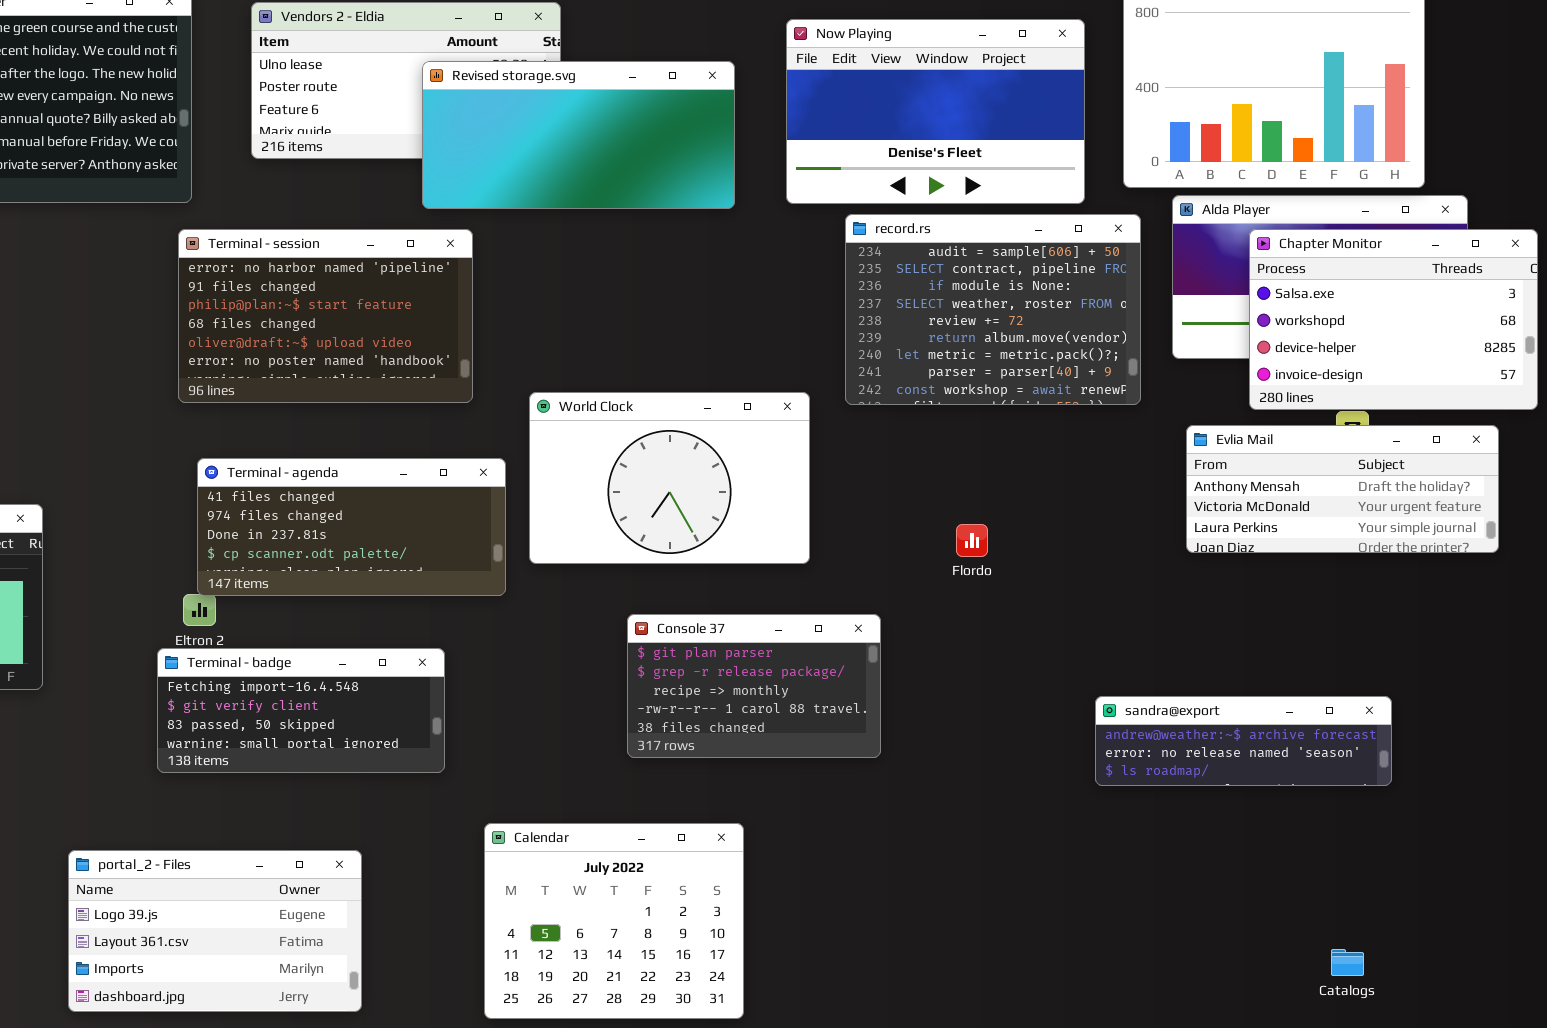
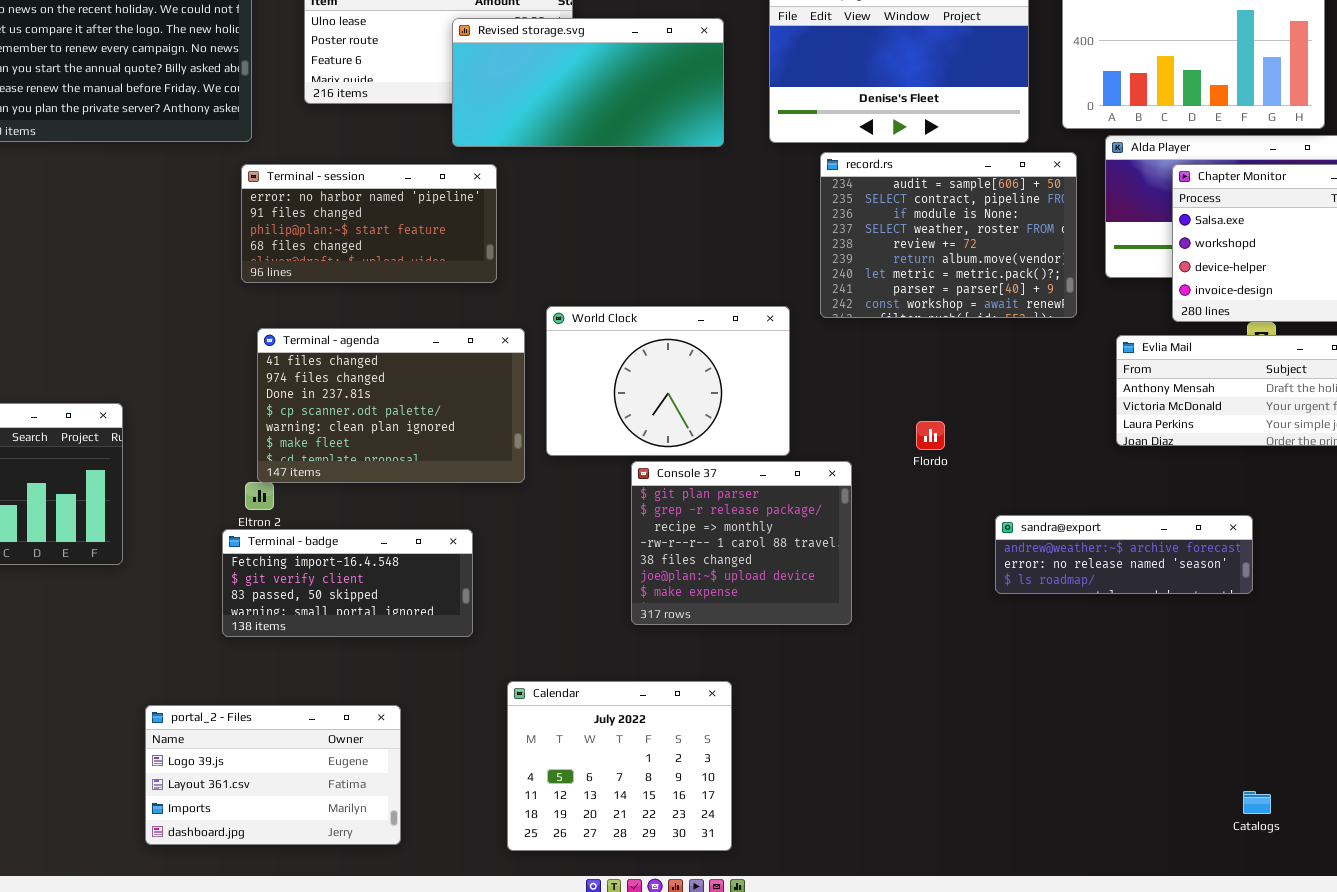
Terminal - session: [178,229,473,403] -> [241,164,497,283], resized
Terminal - agenda: [197,458,506,596] -> [257,328,525,483], resized
Console 37: [627,614,881,758] -> [631,461,852,625], resized
sandra@export: [1095,696,1392,786] -> [995,515,1253,594], moved

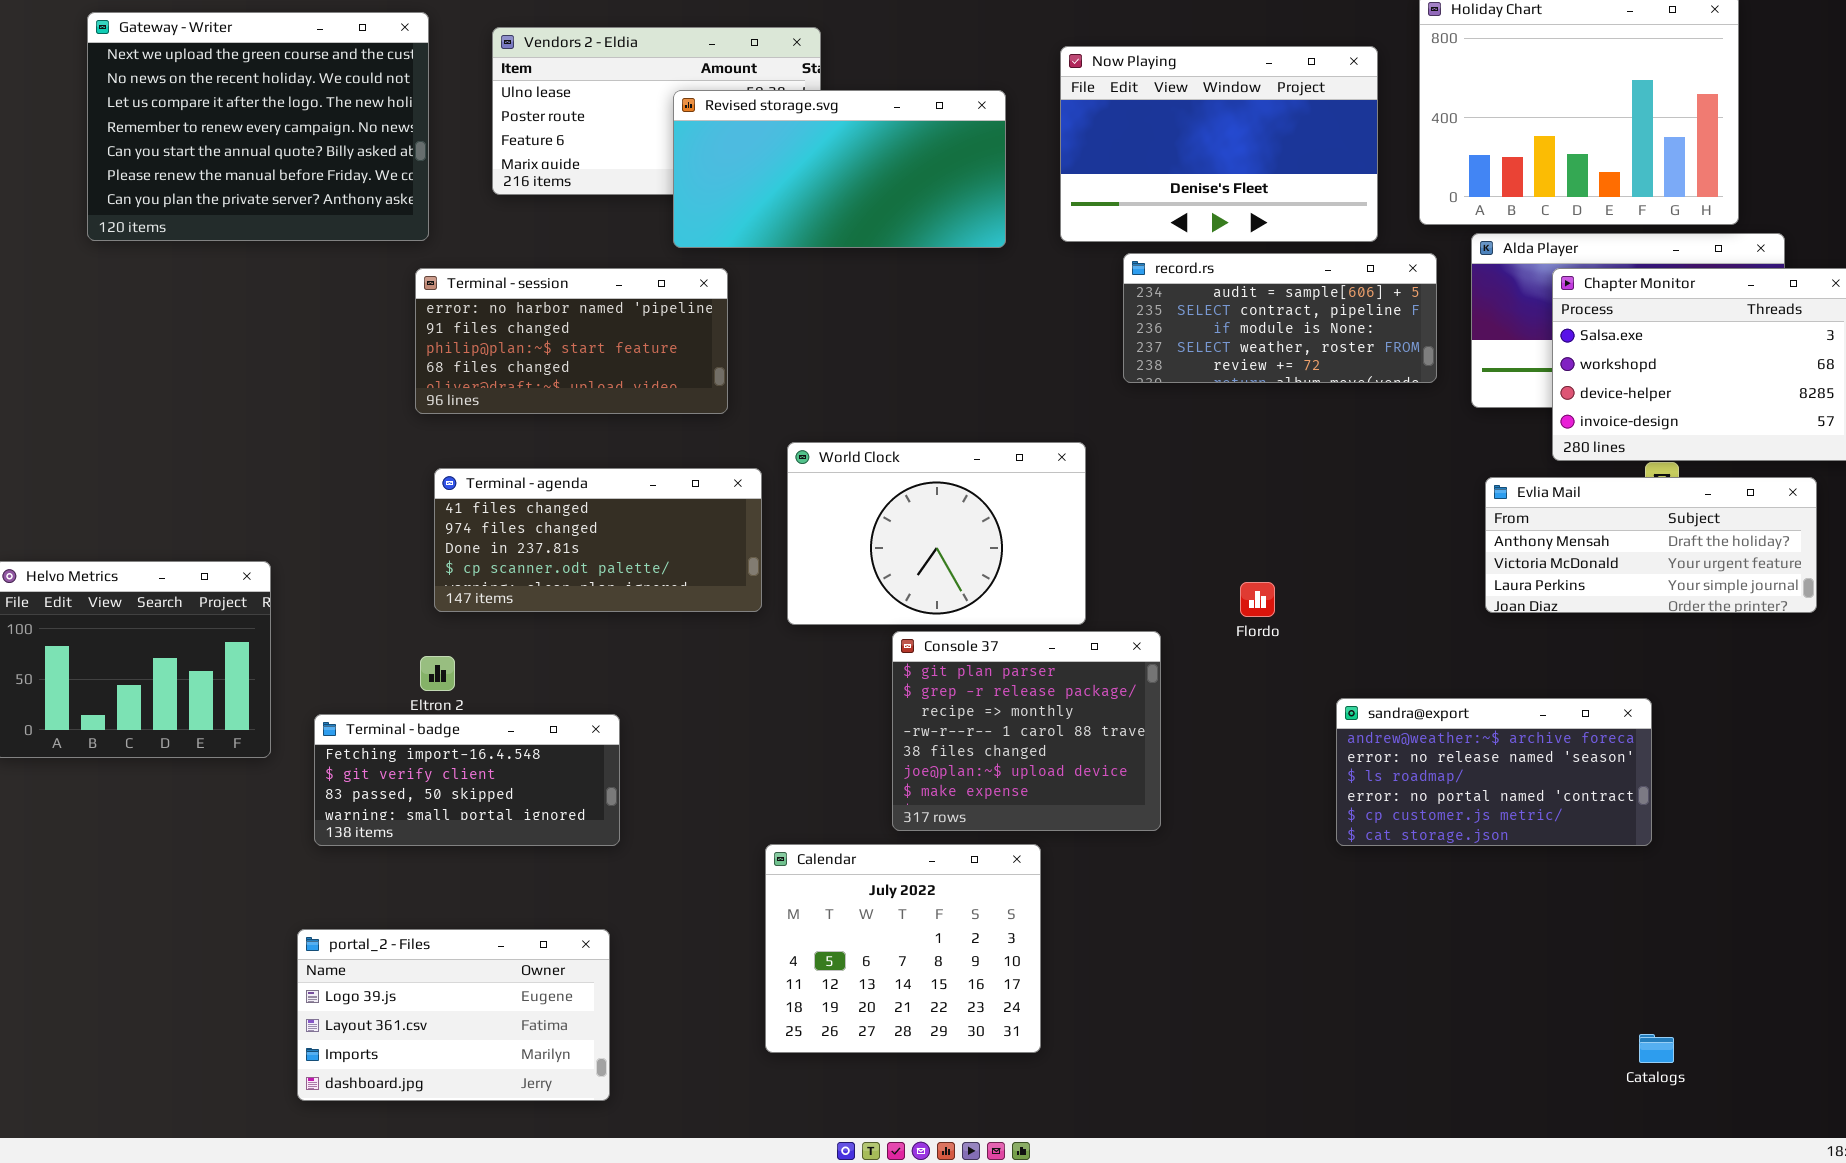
record.rs: [820,152,1077,318] -> [1123,253,1437,383], resized
Terminal - agenda: [257,328,525,483] -> [434,468,762,612], resized
sandra@export: [995,515,1253,594] -> [1336,698,1652,846], resized
Terminal - badge: [222,529,473,637] -> [314,714,620,846], moved
Calendar: [507,681,732,851] -> [765,844,1041,1053], moved

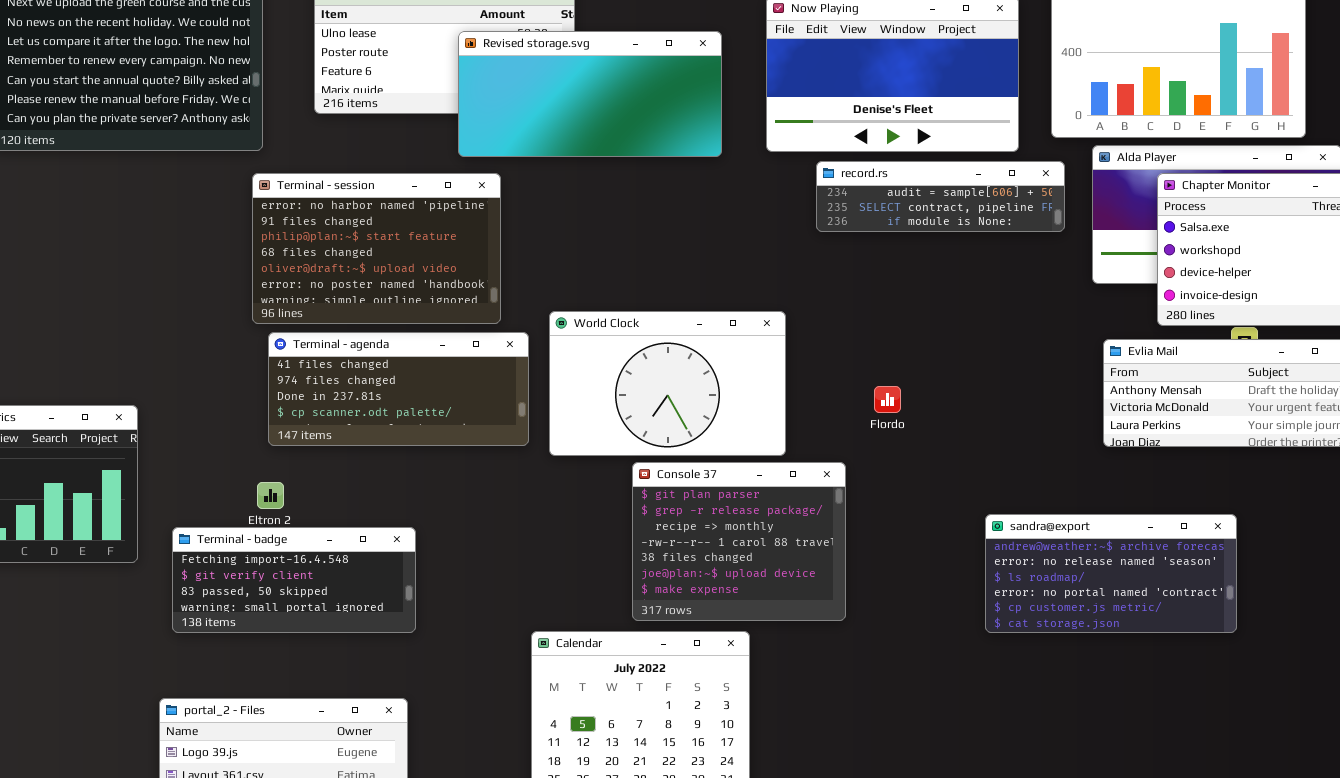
record.rs: [1123,253,1437,383] -> [816,161,1065,232], resized
Terminal - session: [415,268,728,414] -> [252,173,501,324], resized
Flordo: [1240,582,1275,617] -> [874,386,901,413], moved

